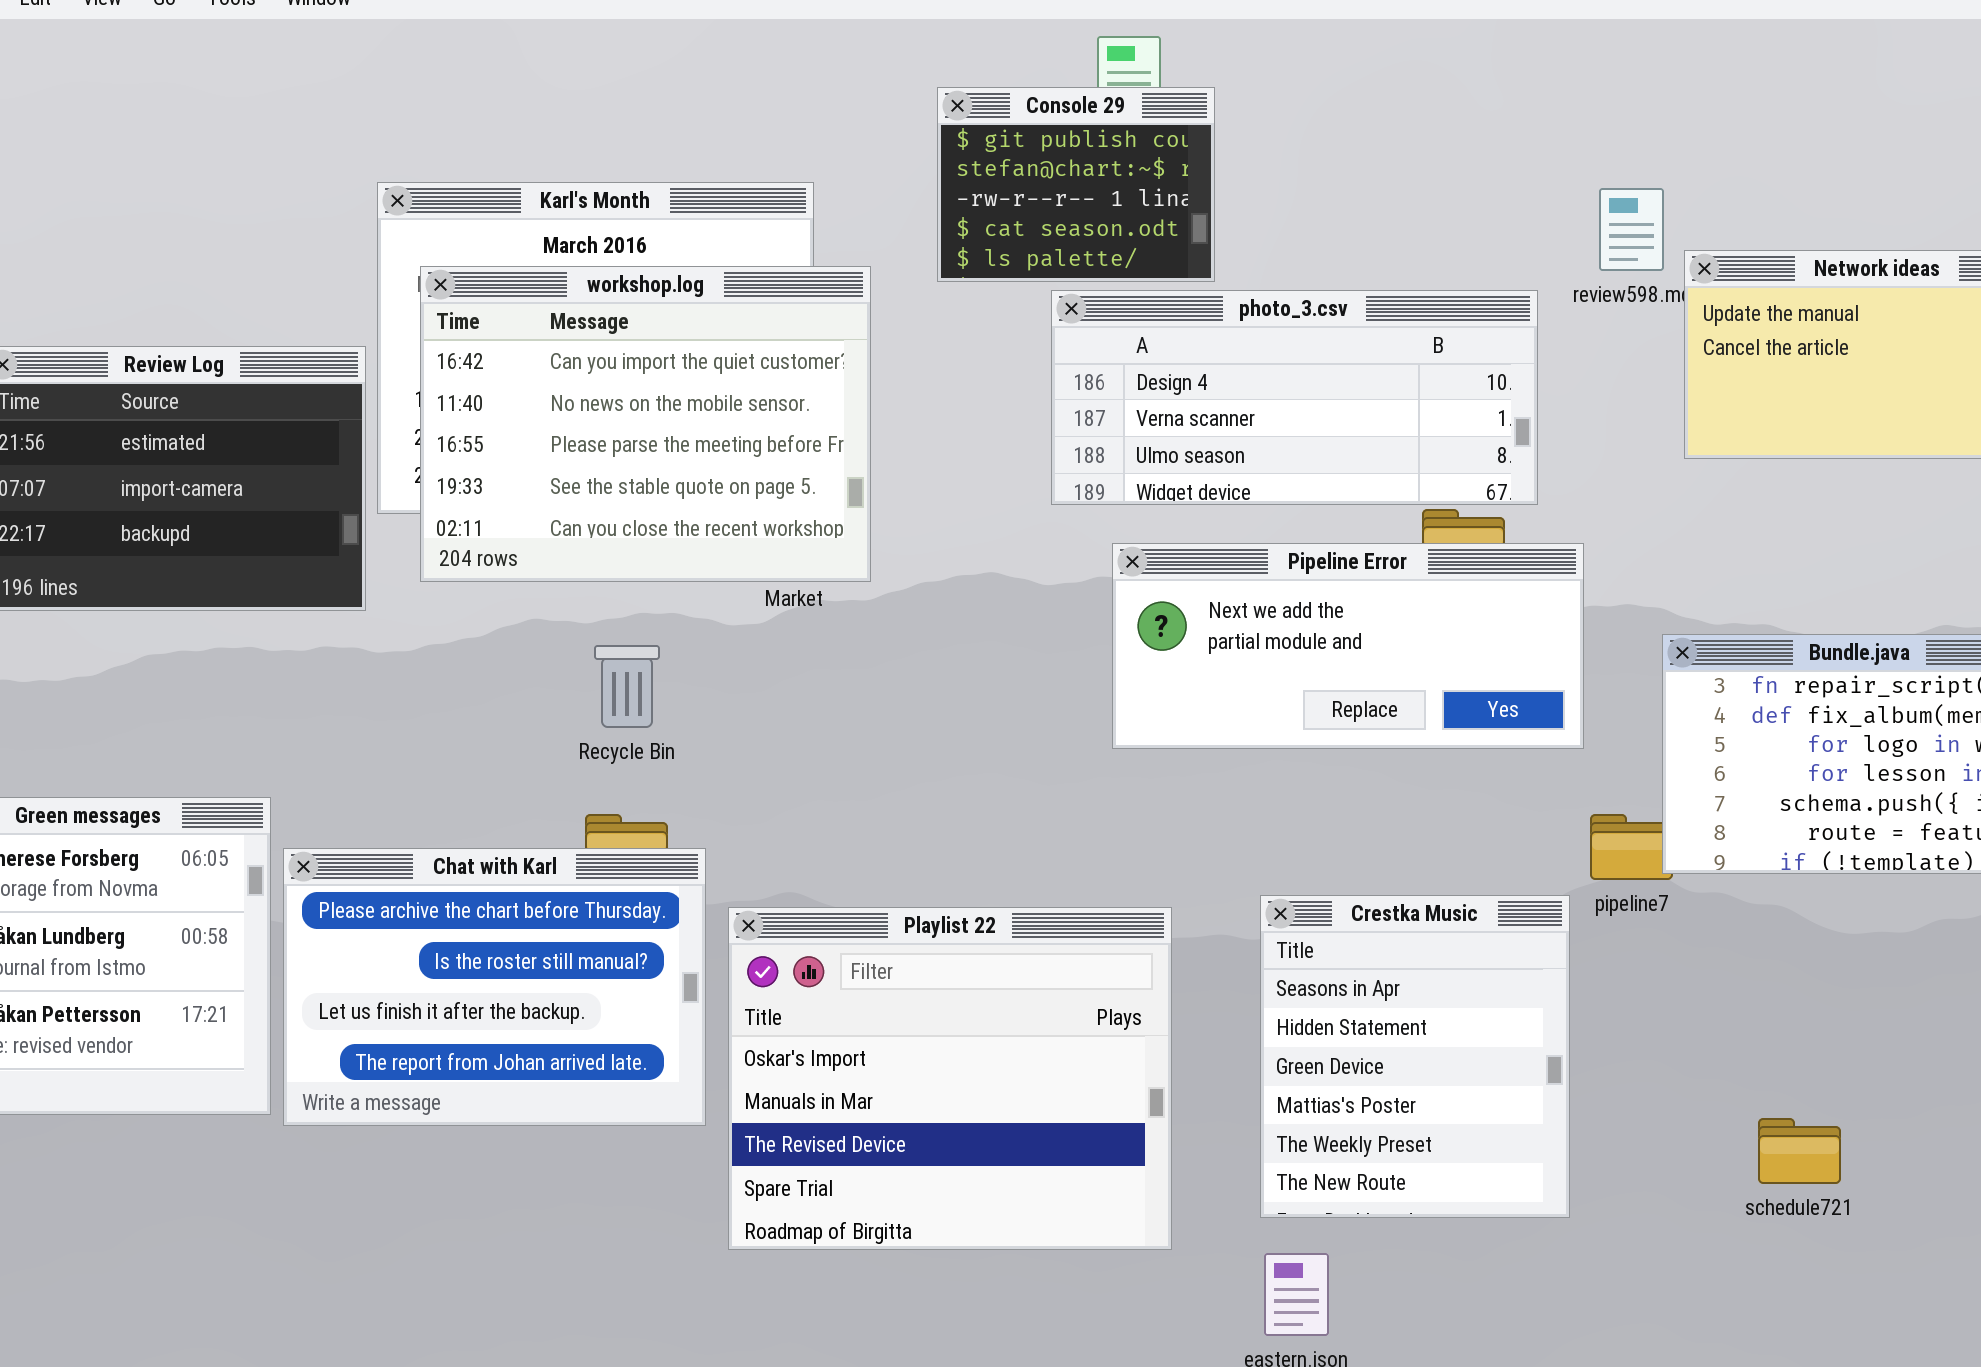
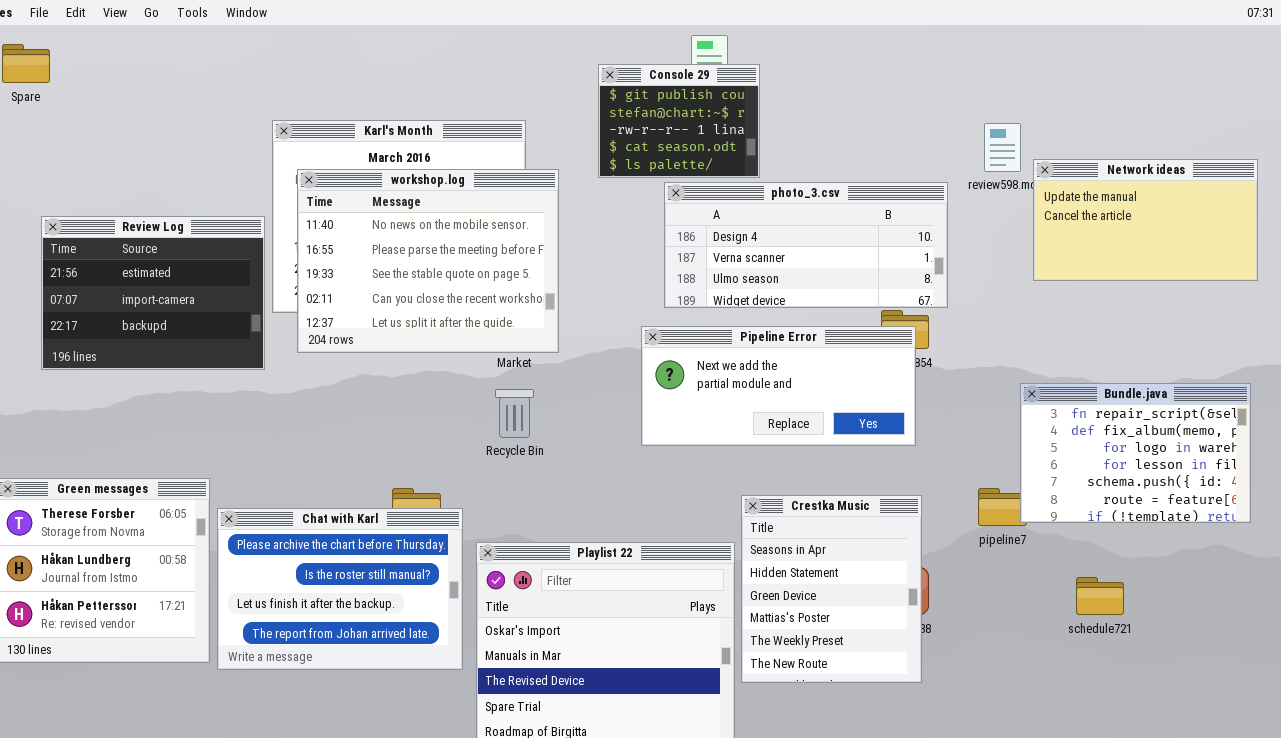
workshop.log: [420,266,871,582] -> [297,169,559,353], scrolled down 1 row
Pipeline Error: [1112,543,1584,749] -> [641,326,916,446], moved
Recycle Bin: [594,645,660,728] -> [495,389,534,438], moved
Crestka Music: [1260,895,1570,1218] -> [741,495,922,683], moved
schedule721: [1758,1118,1841,1184] -> [1076,577,1124,615], moved

